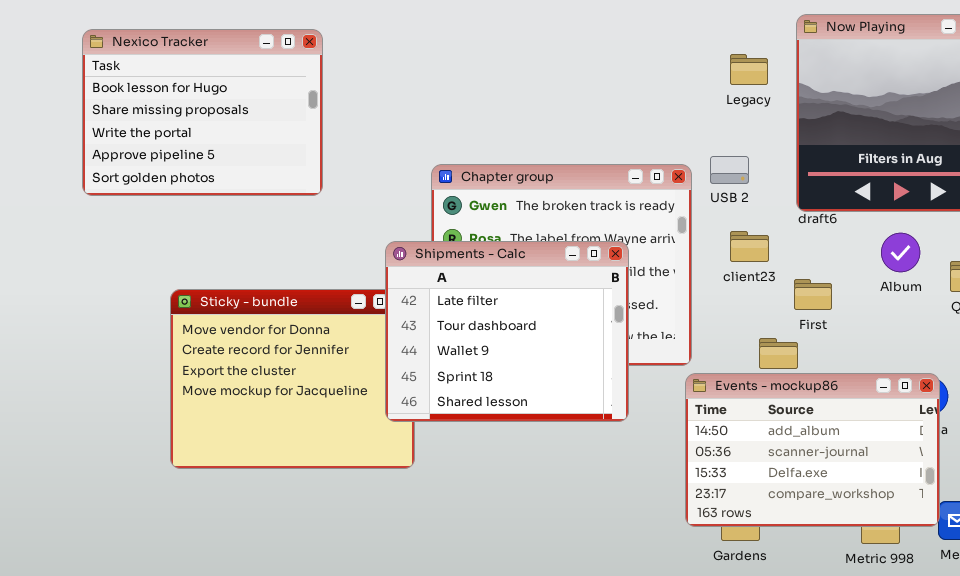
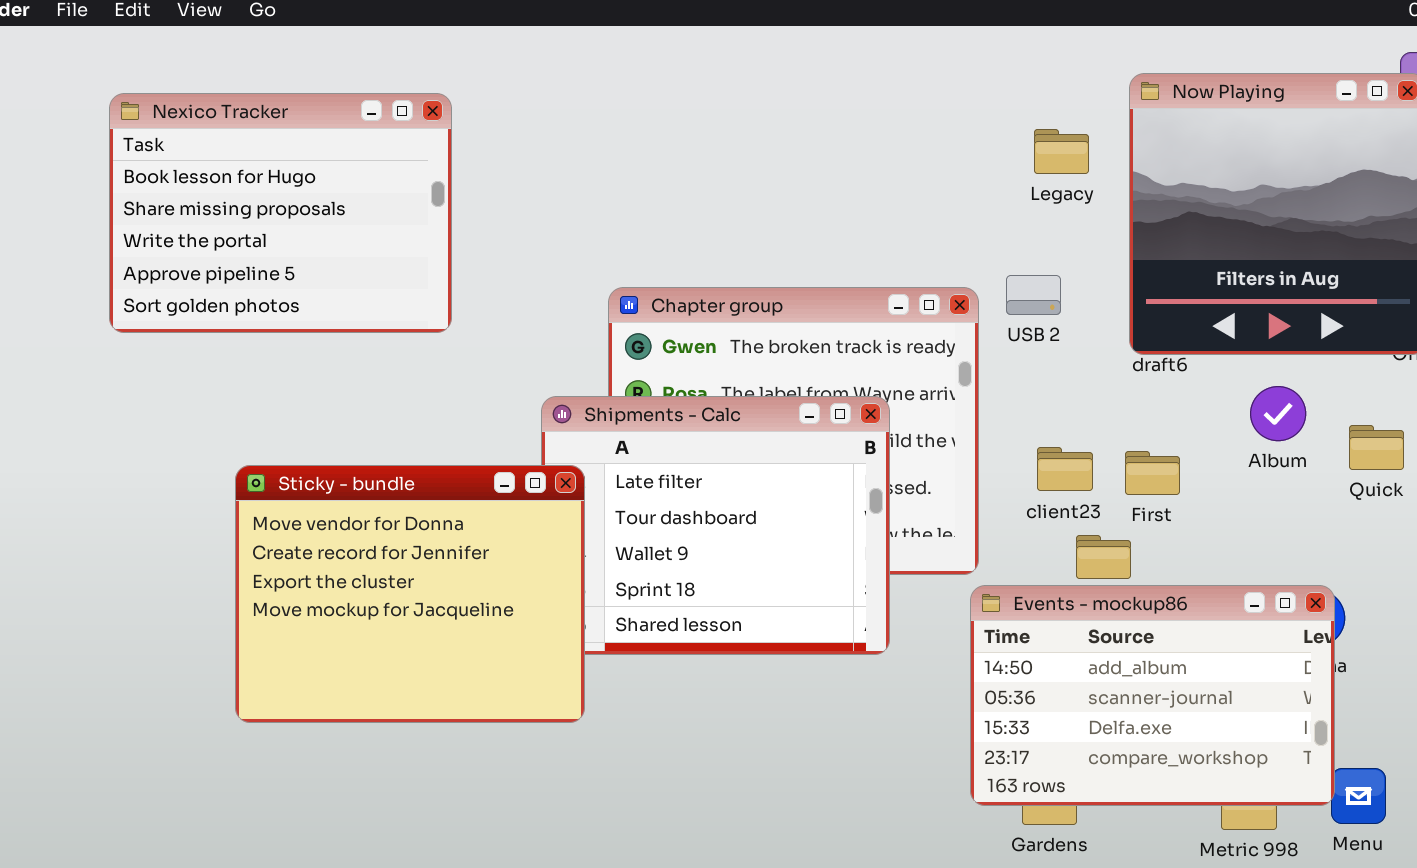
client23: [730,231,769,262] -> [1037,447,1093,491], moved
Sticky - bundle: [170,289,415,469] -> [235,465,585,723], raised

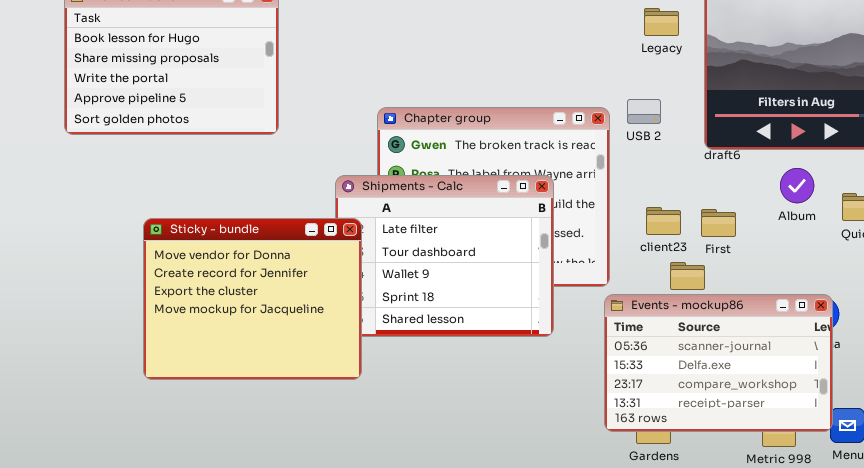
Events - mockup86: [970,585,1335,806] -> [604,294,833,432], scrolled down 1 row

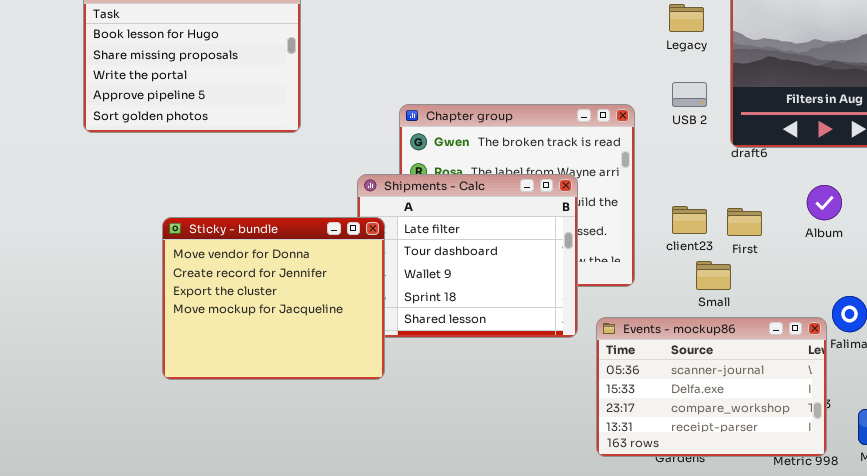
USB 2: [627,99,661,124] -> [672,82,707,107], moved
Album: [780,168,814,203] -> [807,185,842,220], moved
Events - mockup86: [604,294,833,432] -> [596,317,827,457], moved

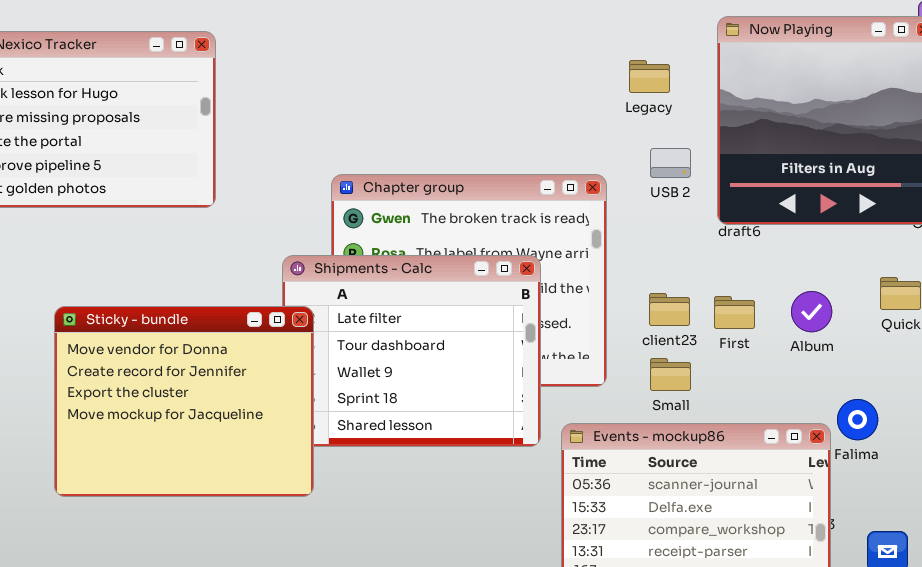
Legacy: [669,4,704,32] -> [629,60,670,93], moved
Album: [807,185,842,220] -> [791,291,832,332], moved
Small: [696,261,731,290] -> [650,358,691,391], moved

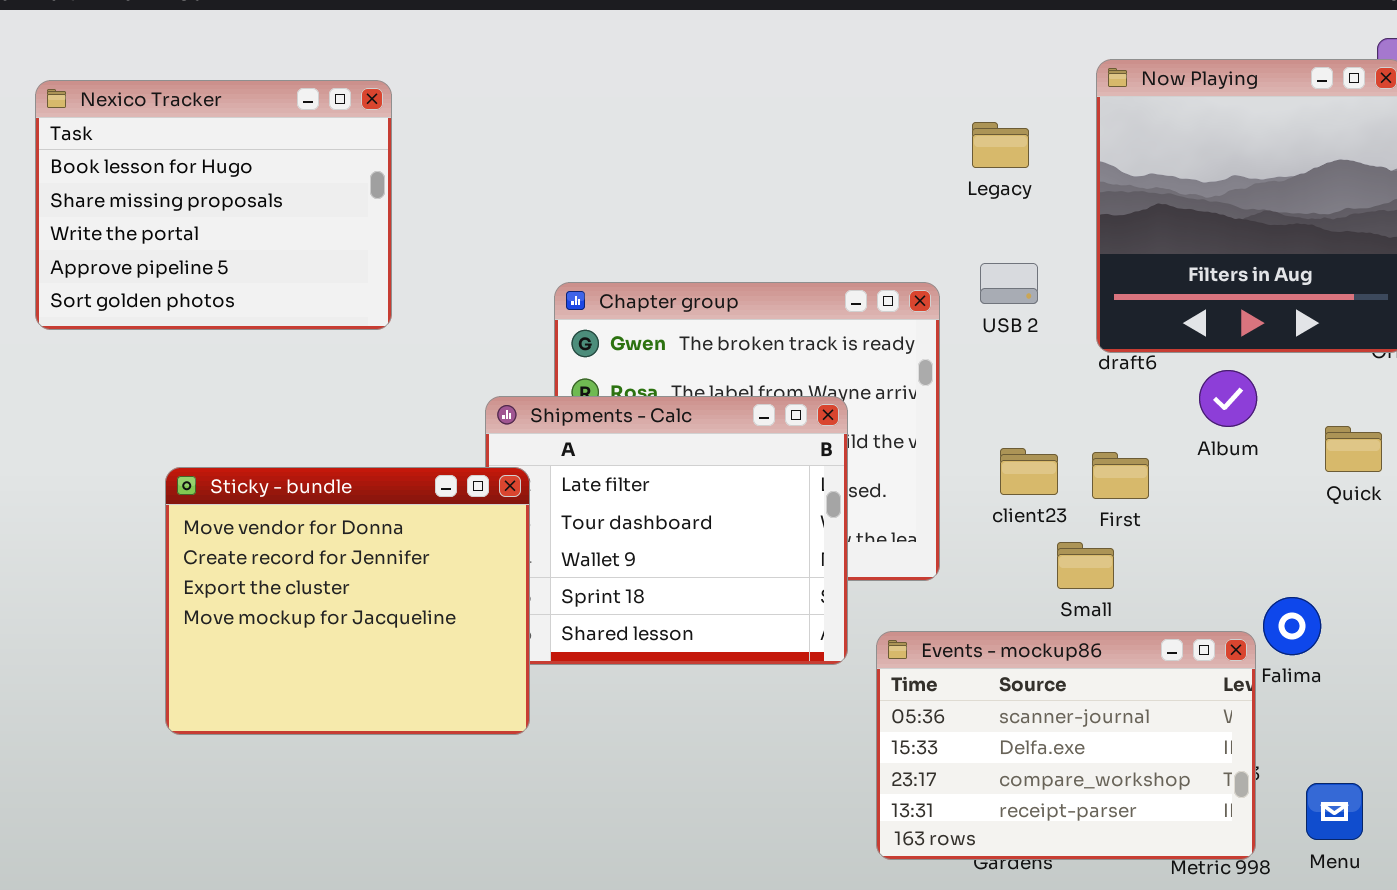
USB 2: [650,148,691,178] -> [980,263,1038,304], moved
Album: [791,291,832,332] -> [1199,370,1257,427], moved
Small: [650,358,691,391] -> [1057,542,1114,589], moved

